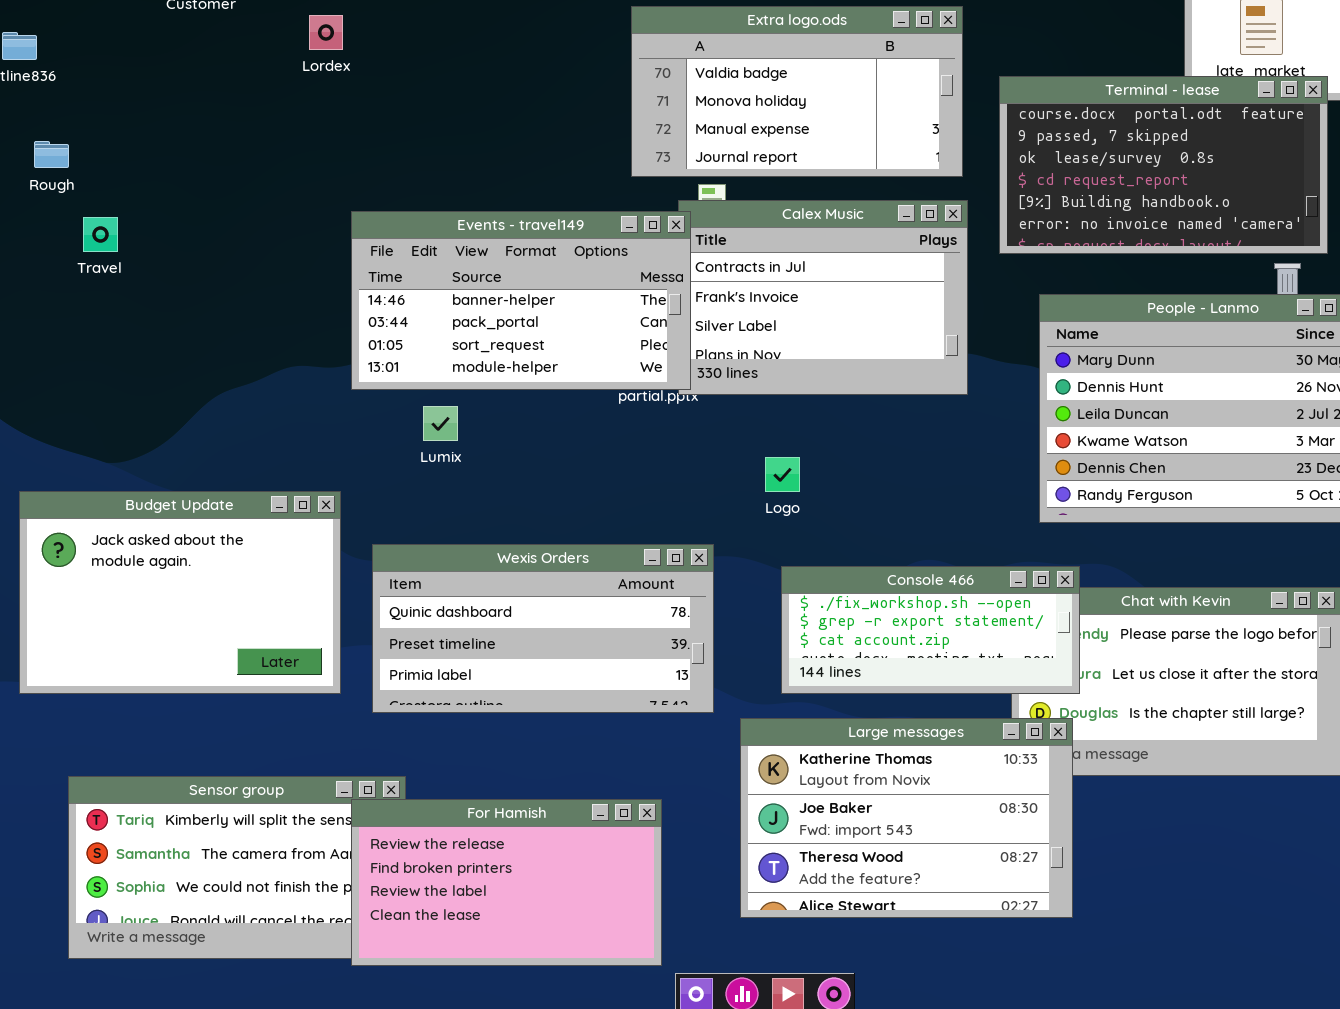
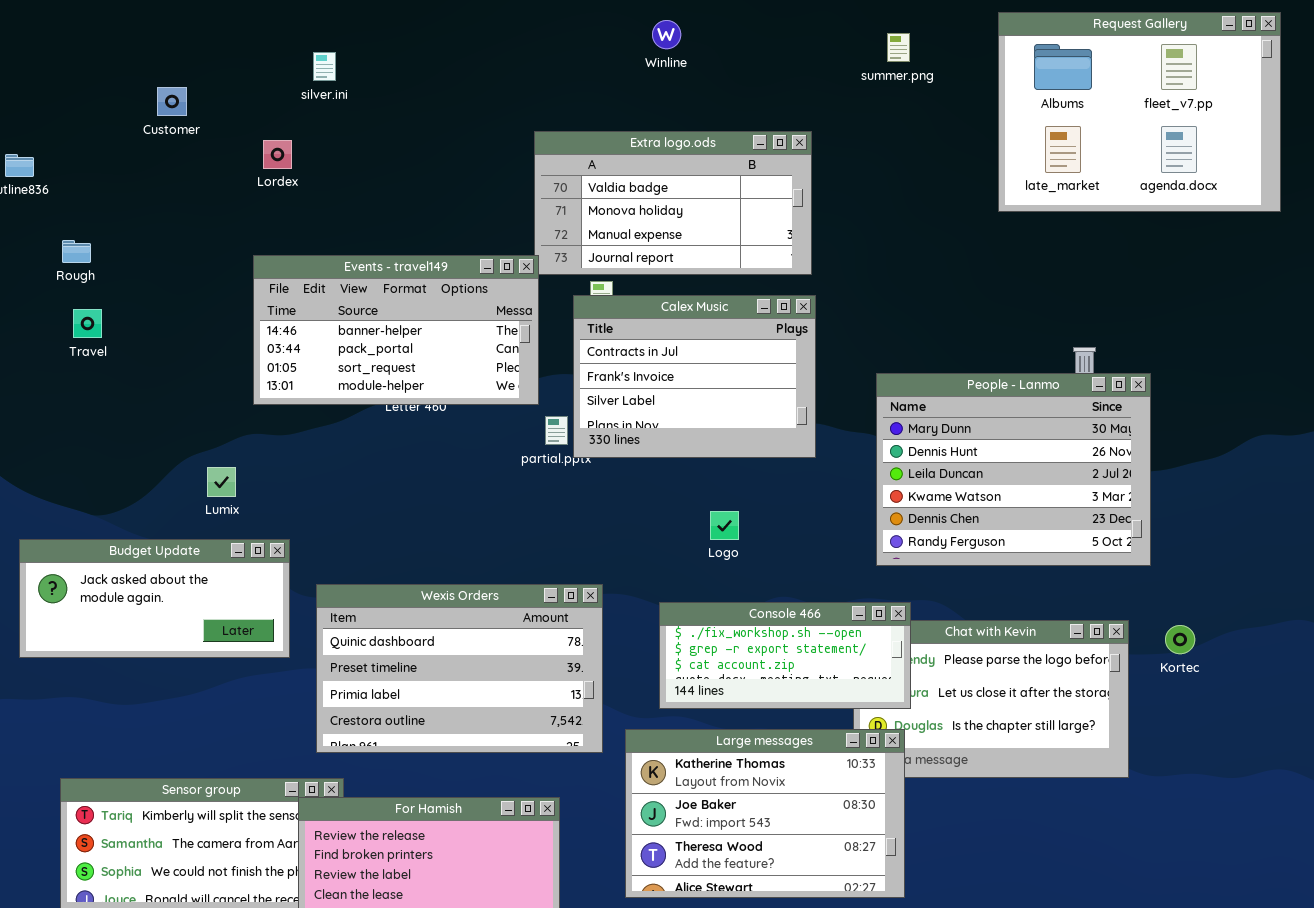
Terminal - lease: [999,76,1328,254] -> none, closed
Rough: [34,141,69,168] -> [62,240,91,263], moved
Events - travel149: [351,211,691,390] -> [253,255,539,405], moved
Lumix: [423,406,458,441] -> [207,467,236,497], moved
Logo: [765,457,800,492] -> [710,511,739,540], moved
Budget Update: [19,491,341,694] -> [19,539,290,658], resized
Wexis Orders: [372,544,714,713] -> [316,584,603,753], resized

